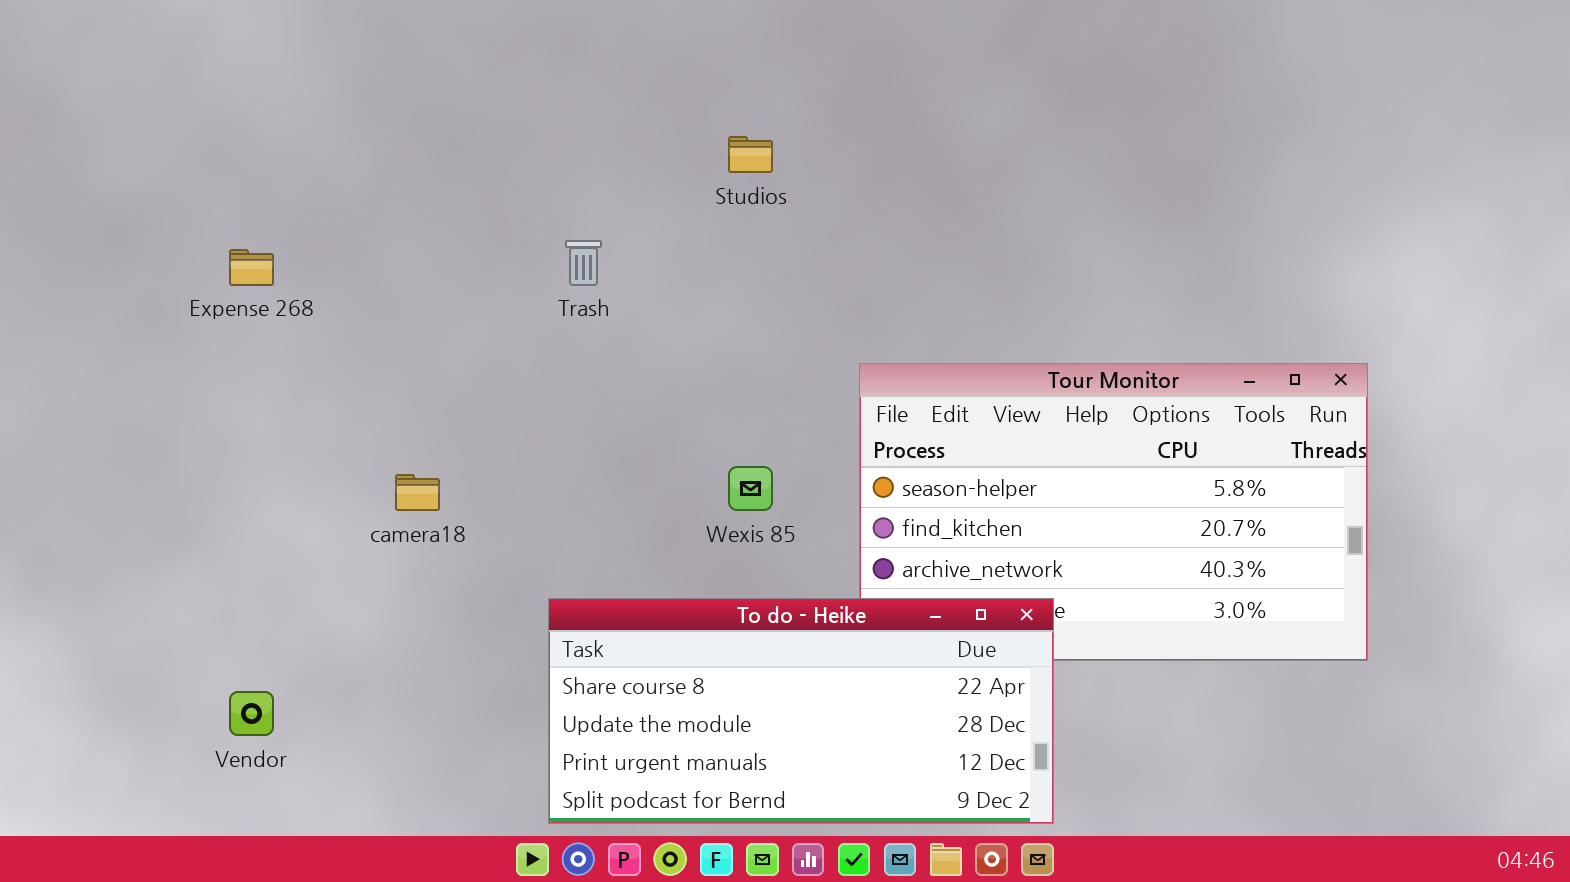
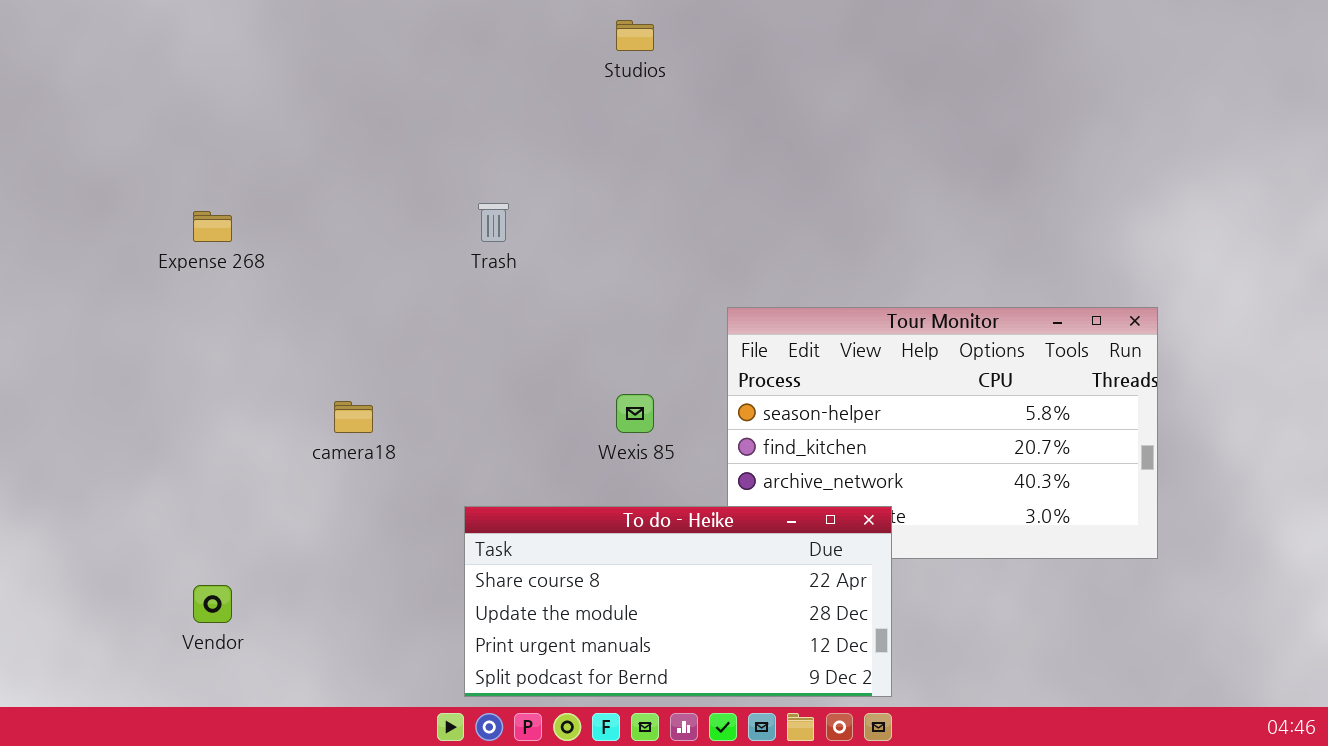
Studios: [728,136,773,173] -> [616,20,654,51], moved

